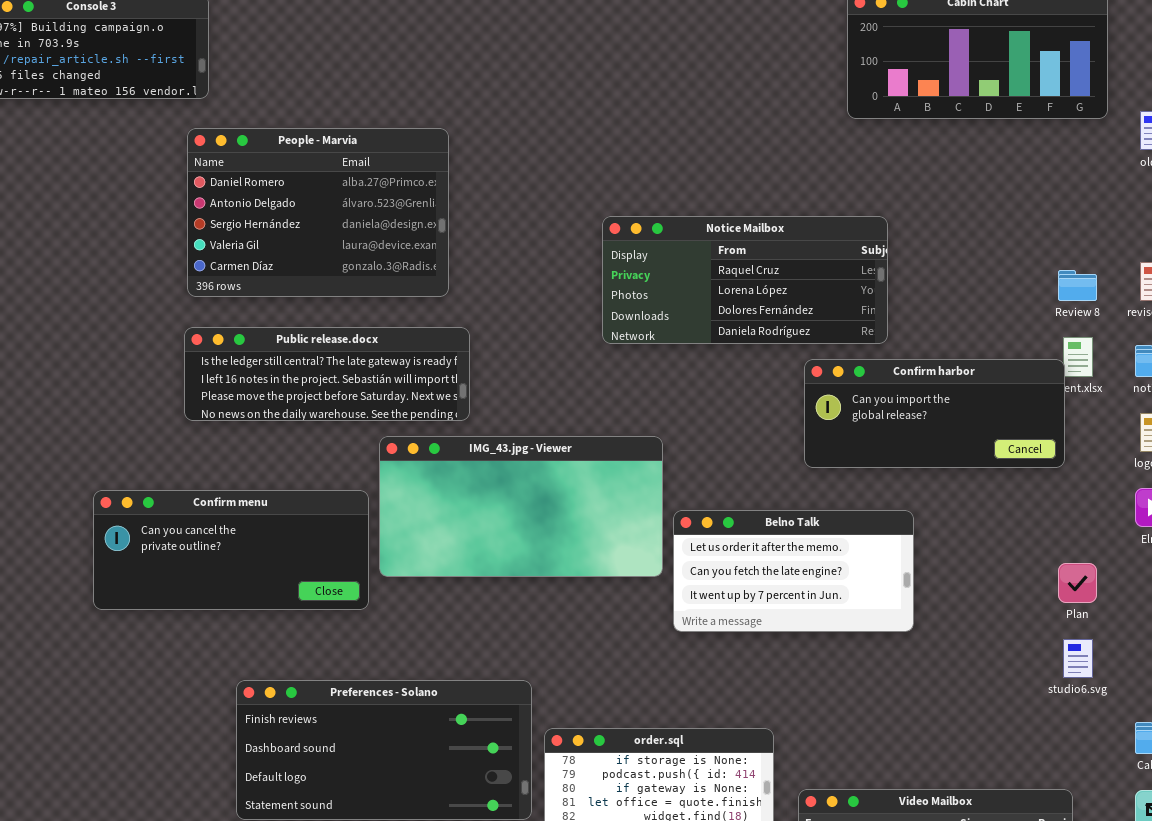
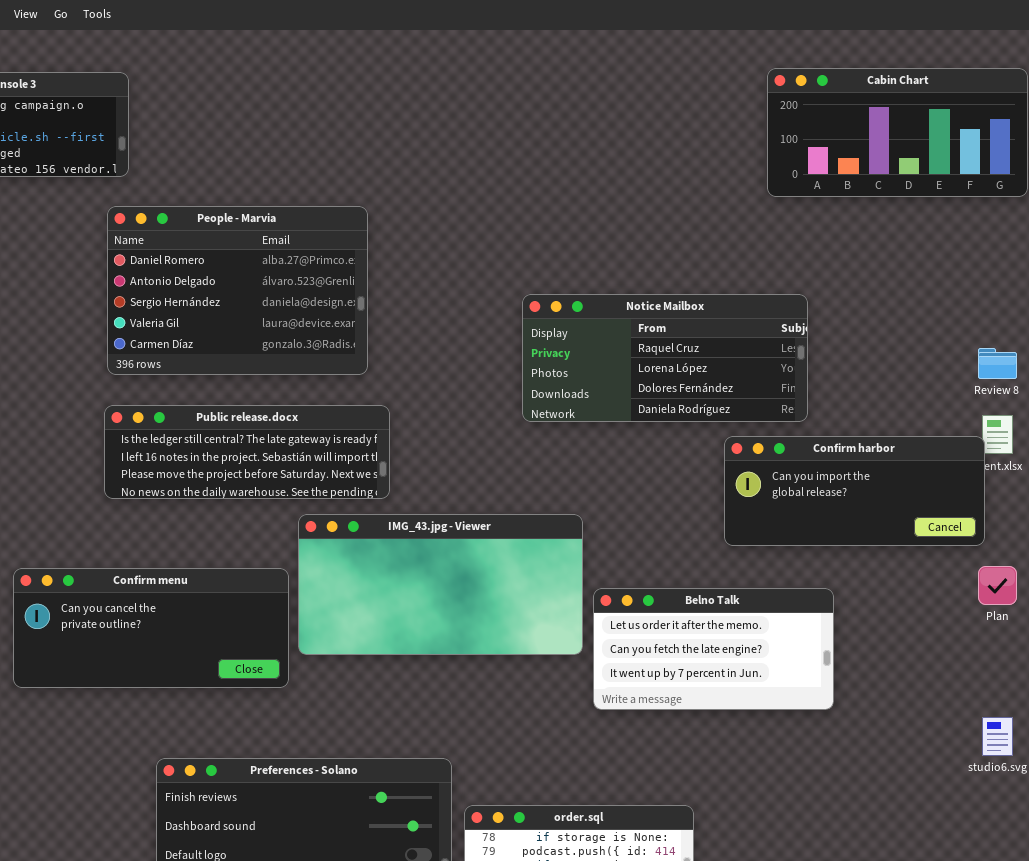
Plan: [1058,563,1097,603] -> [978,566,1017,605], moved

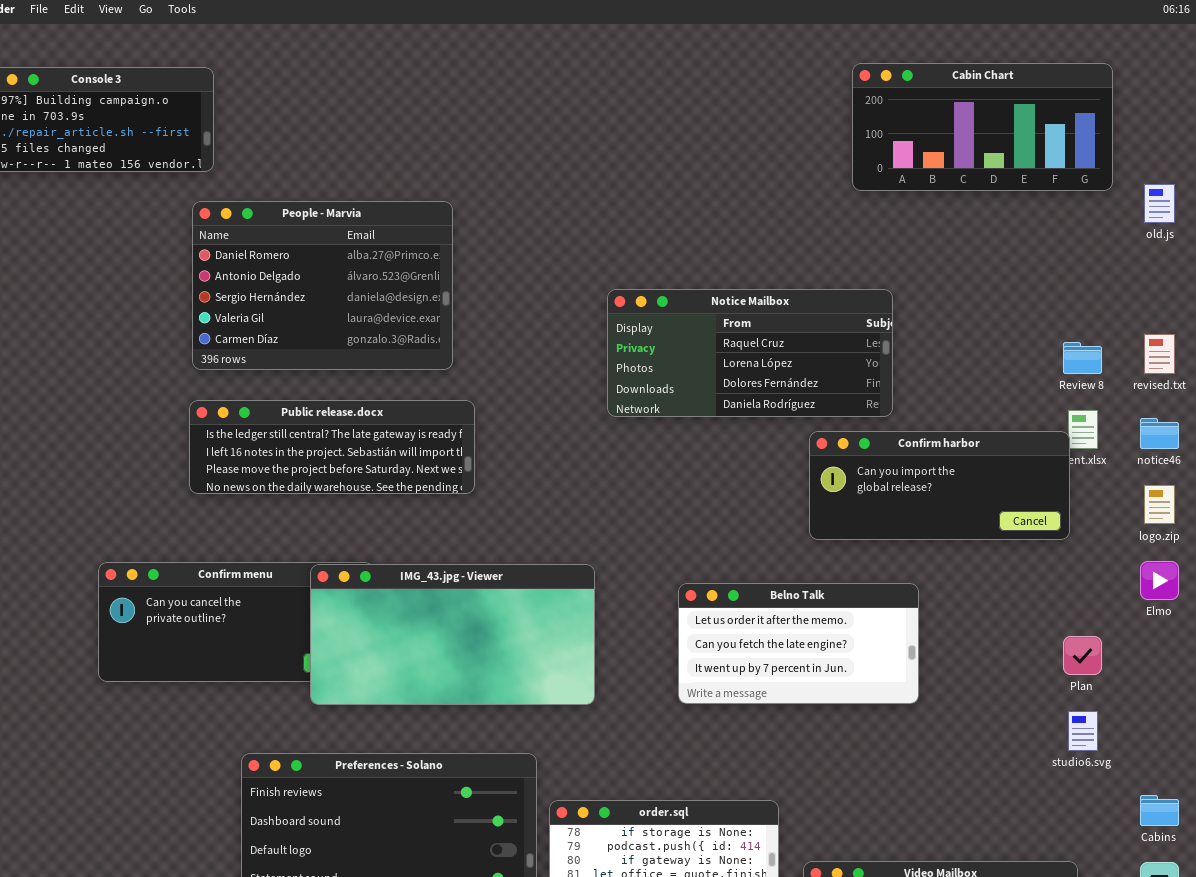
IMG_43.jpg - Viewer: [298,514,583,655] -> [310,564,595,705], moved
Plan: [978,566,1017,605] -> [1063,636,1102,675], moved

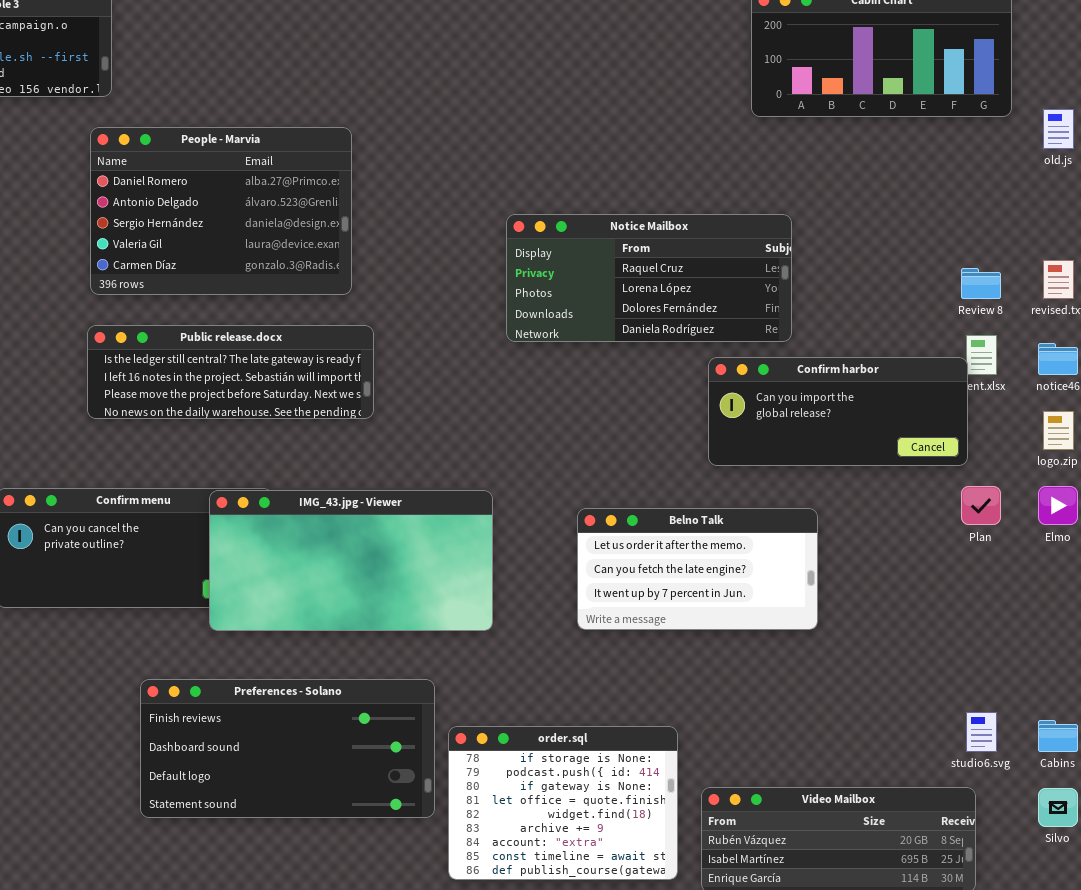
Plan: [1063,636,1102,675] -> [961,486,1001,525], moved
studio6.svg: [1068,711,1098,751] -> [966,712,997,752], moved

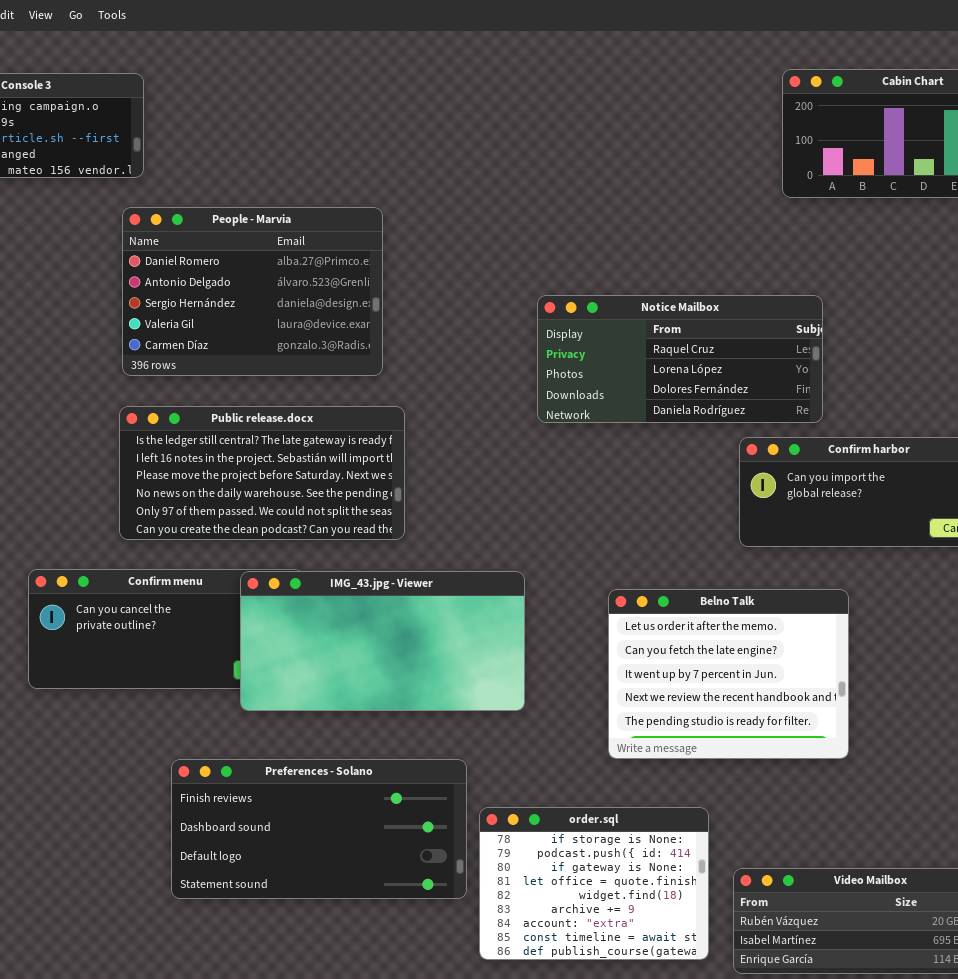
Public release.docx: [87,325,374,419] -> [119,406,405,540], resized
Belno Talk: [577,508,818,630] -> [608,589,849,759], resized

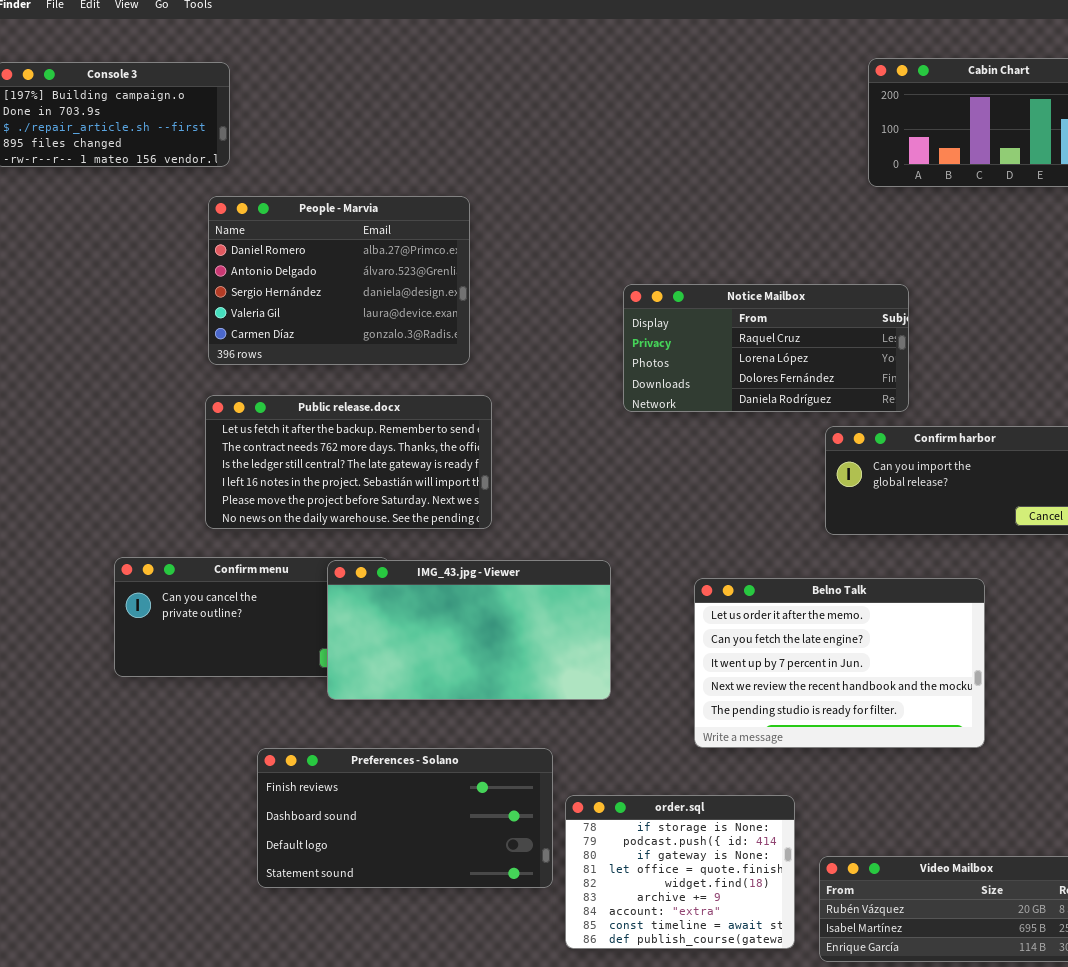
Public release.docx: [119,406,405,540] -> [205,395,492,529], scrolled up 2 rows
Belno Talk: [608,589,849,759] -> [694,578,985,748], resized

